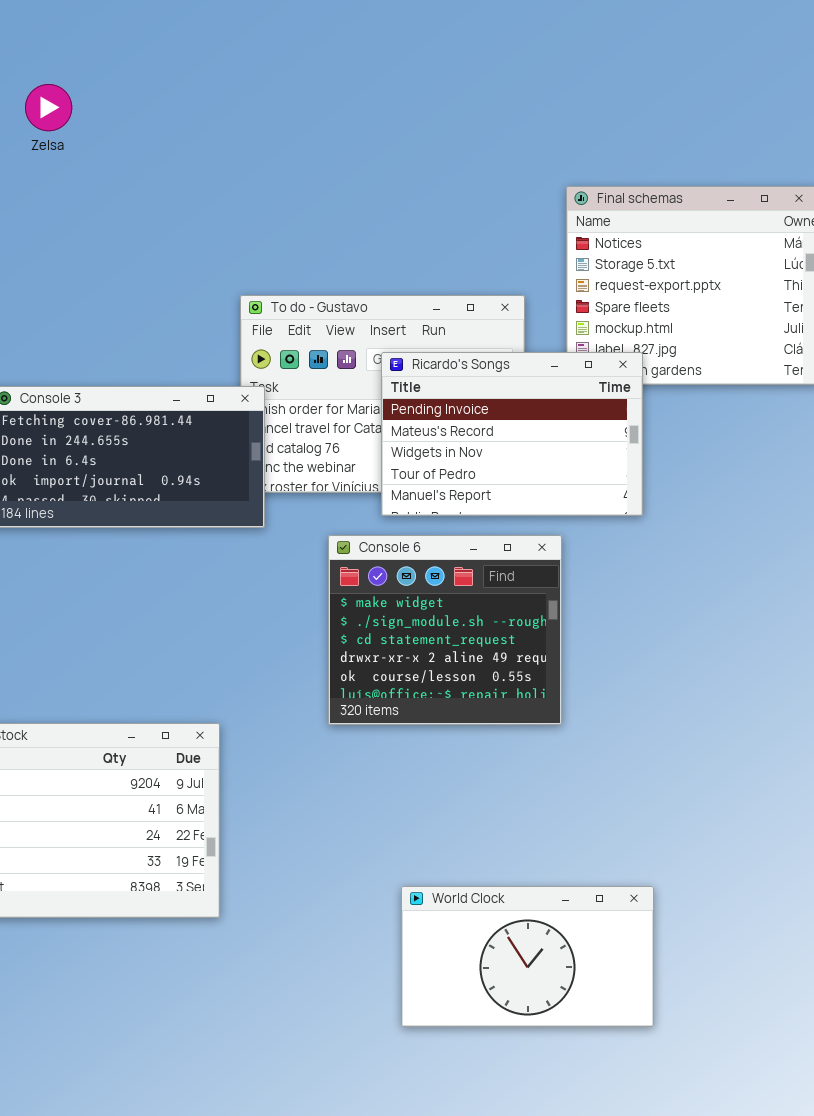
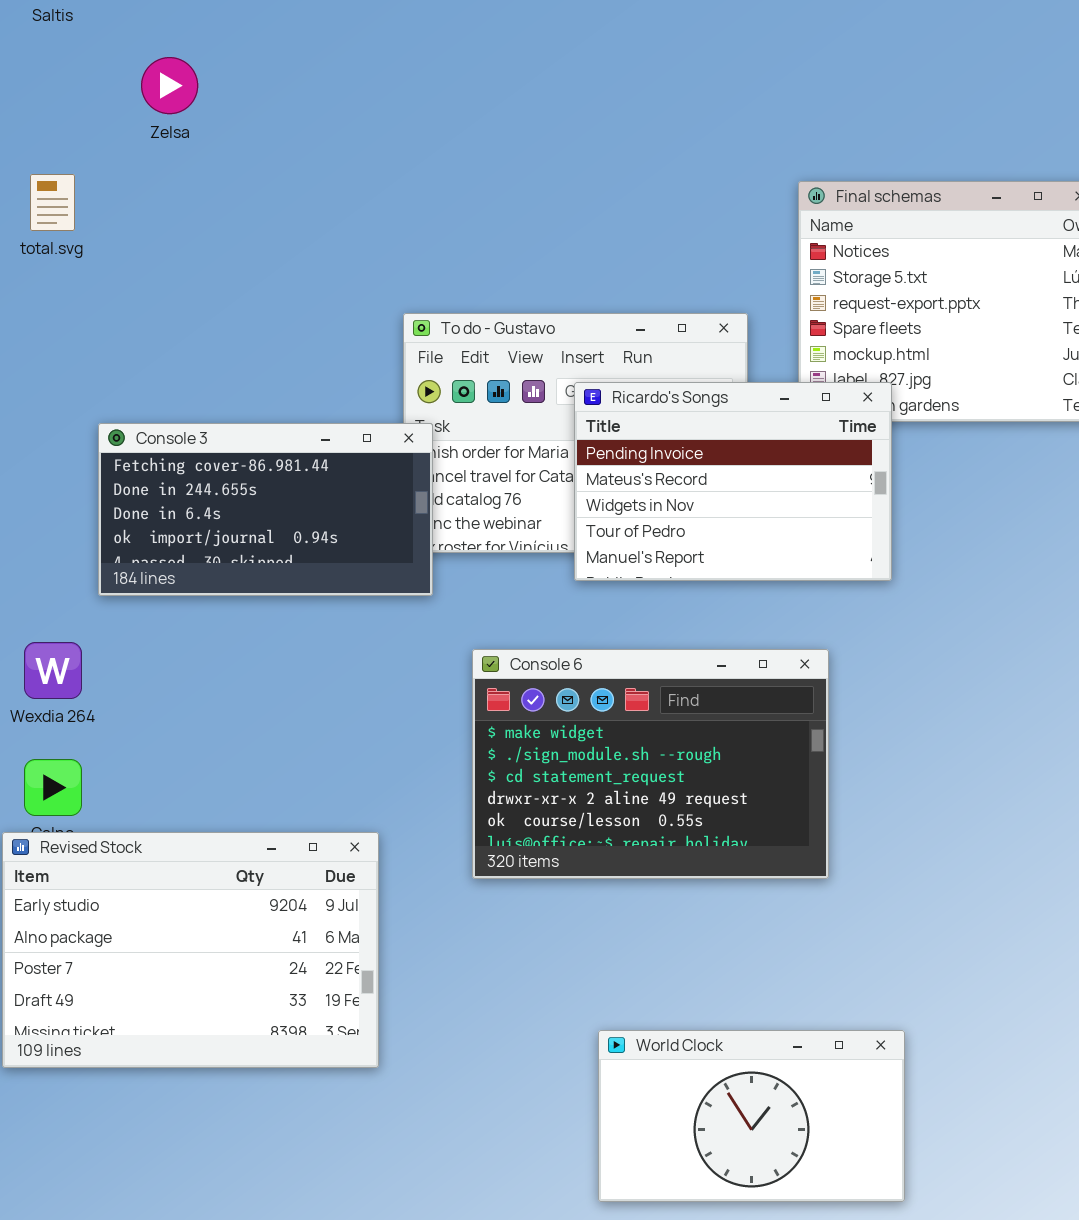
Console 6: [328,535,562,725] -> [472,649,829,879], moved, resized

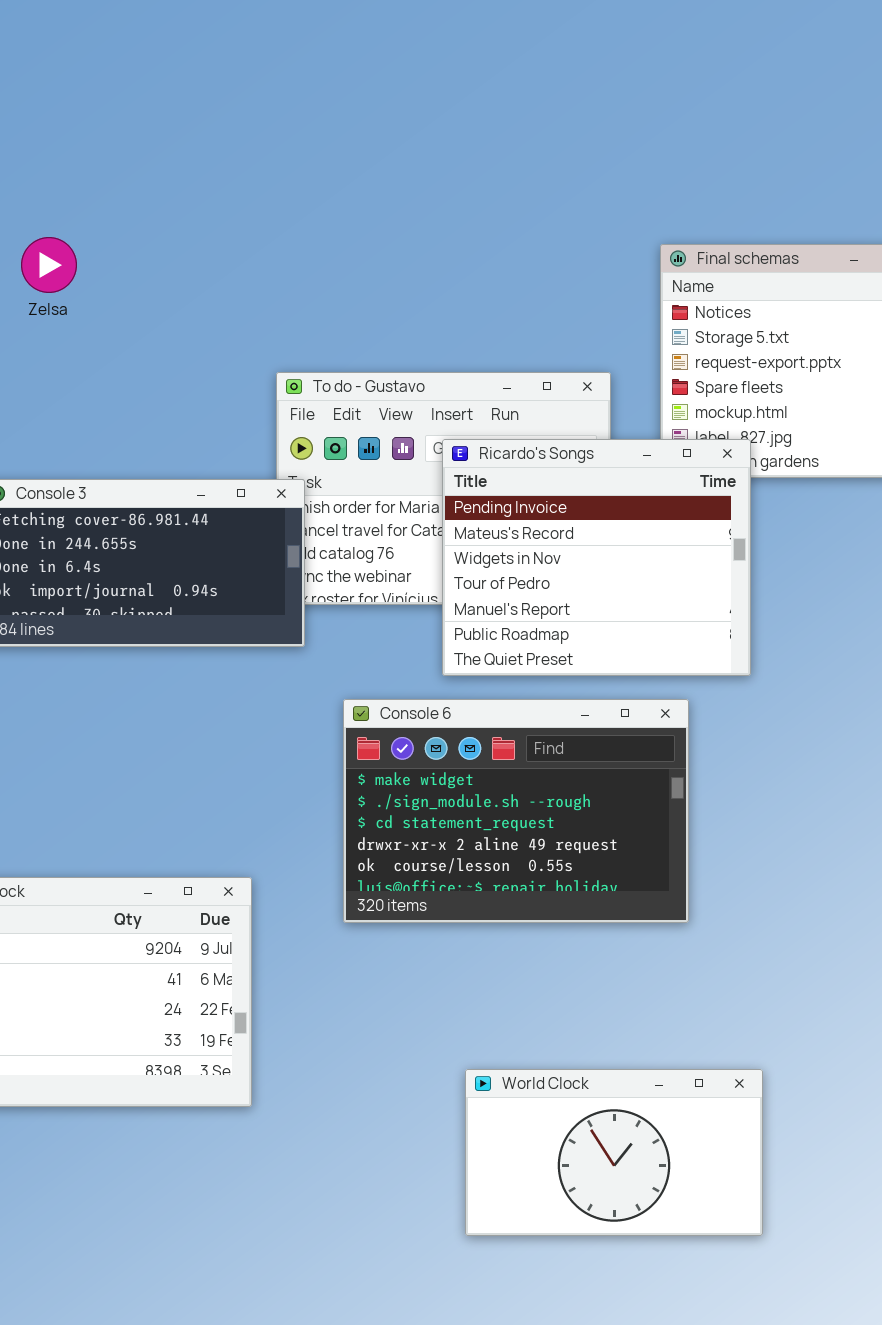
Zelsa: [141,57,198,114] -> [21,237,77,293], moved
Ricardo's Songs: [574,382,892,581] -> [442,439,751,676], resized

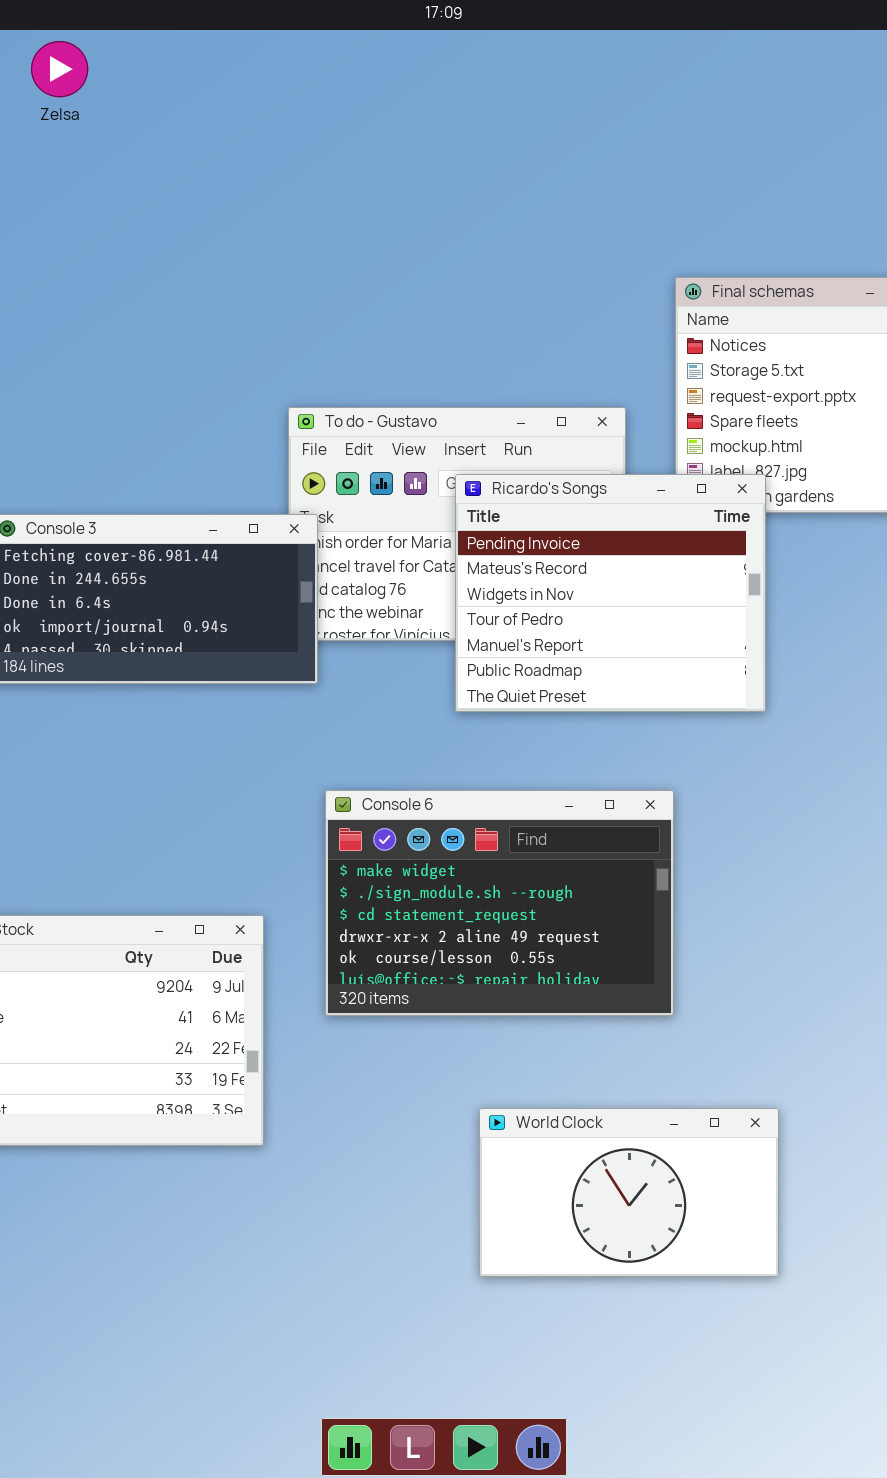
Zelsa: [21,237,77,293] -> [31,41,88,97], moved
Console 6: [343,699,689,923] -> [325,790,674,1016], moved

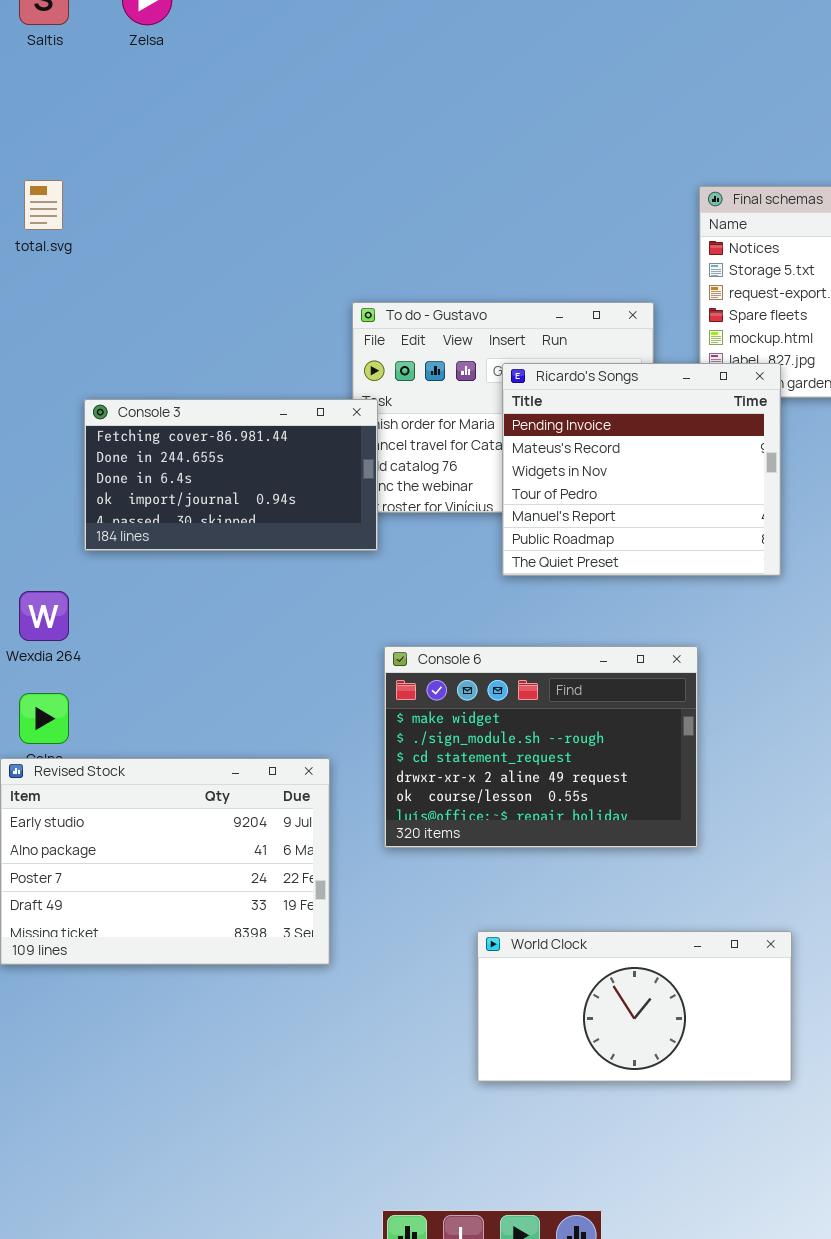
World Clock: [479,1108,779,1277] -> [477,931,792,1082], resized

